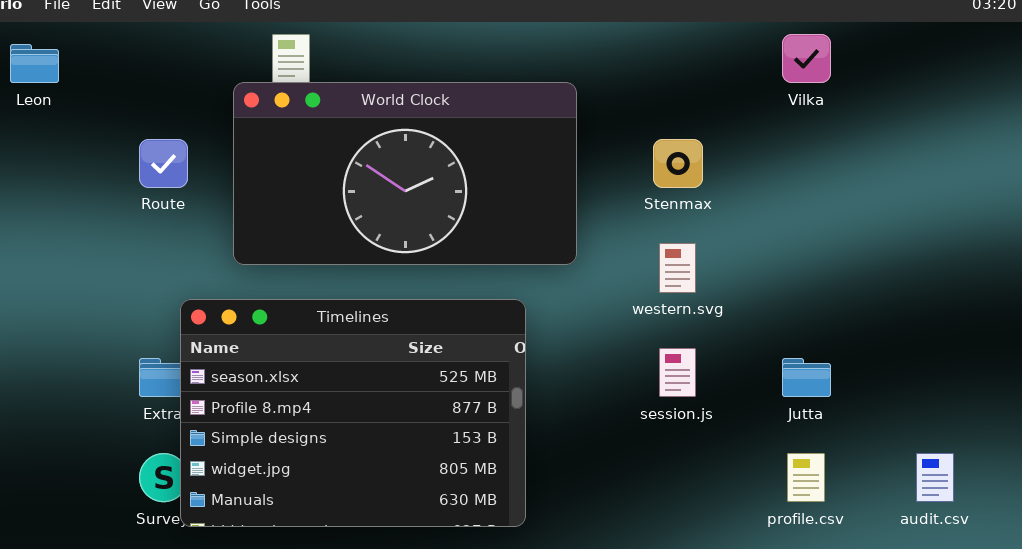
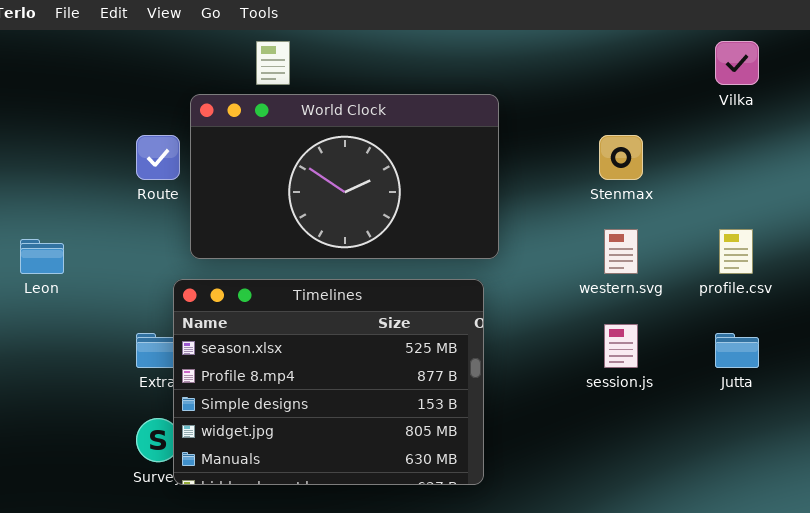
Leon: [10,44,59,83] -> [20,239,64,274], moved
World Clock: [233,82,577,265] -> [190,94,499,259], moved
profile.csv: [787,453,825,502] -> [719,229,753,274], moved

